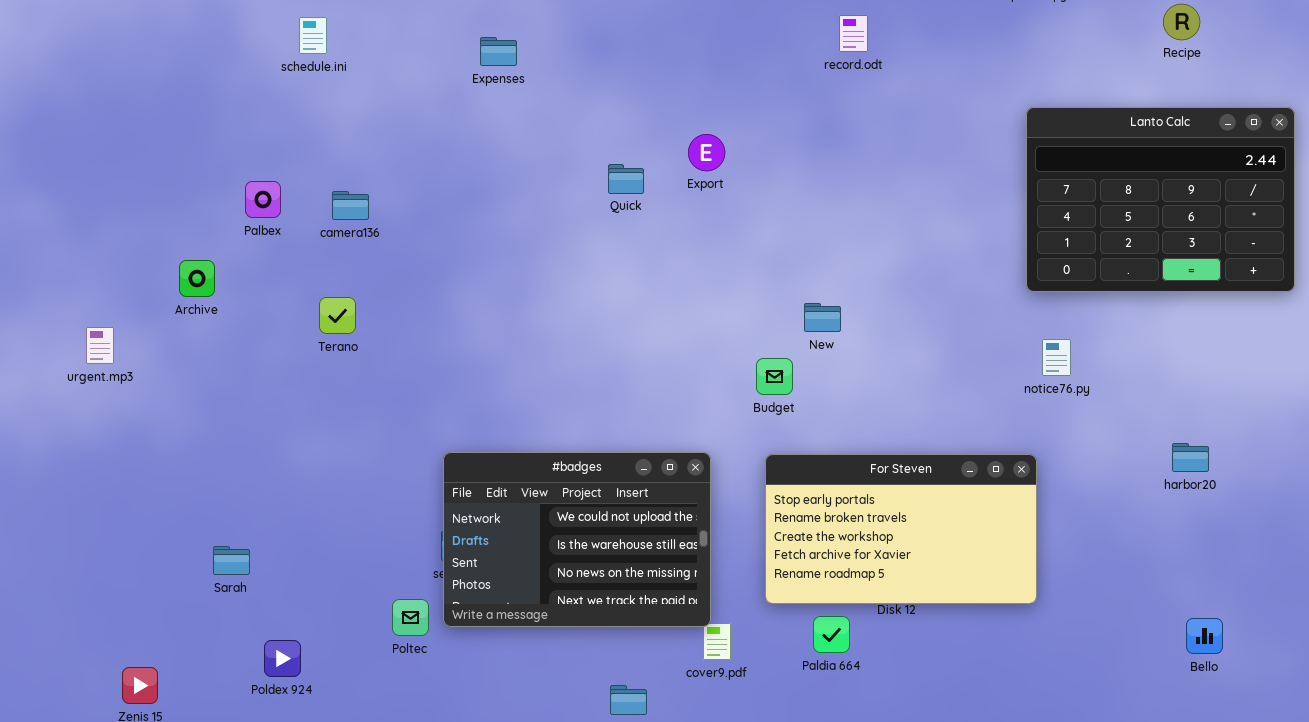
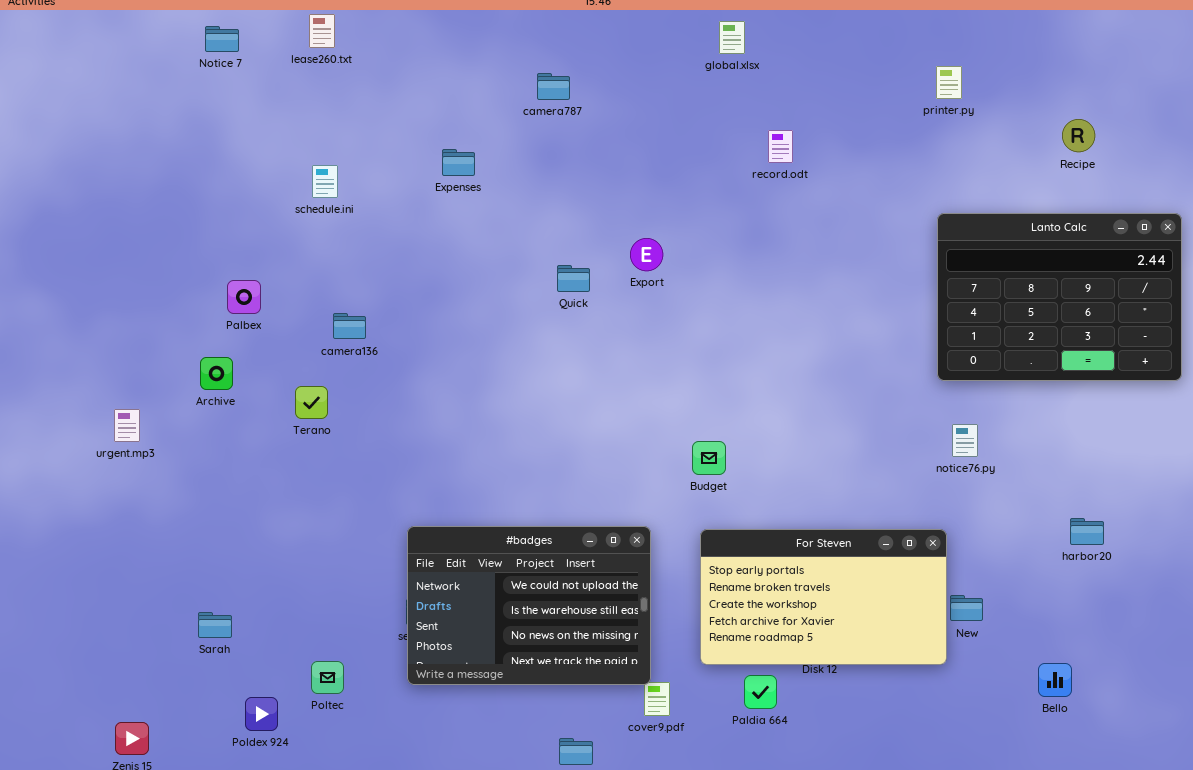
schedule.ini: [299,17,327,54] -> [312,165,338,198], moved
camera136: [332,191,369,220] -> [333,313,366,339], moved
Archive: [179,260,215,297] -> [200,357,233,390], moved
New: [804,303,841,332] -> [950,595,983,621], moved
urgent.mp3: [86,327,114,364] -> [114,409,140,442], moved
Poltec: [392,599,429,636] -> [311,661,344,694], moved
Bello: [1186,618,1223,654] -> [1038,663,1072,697], moved

